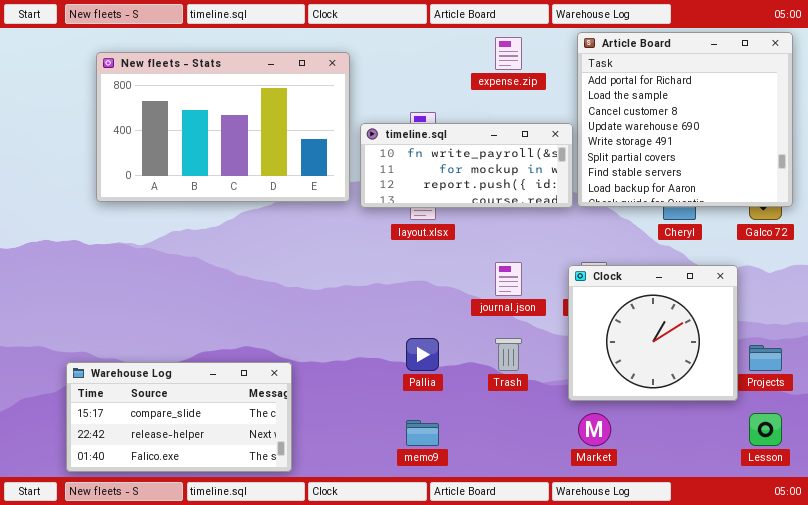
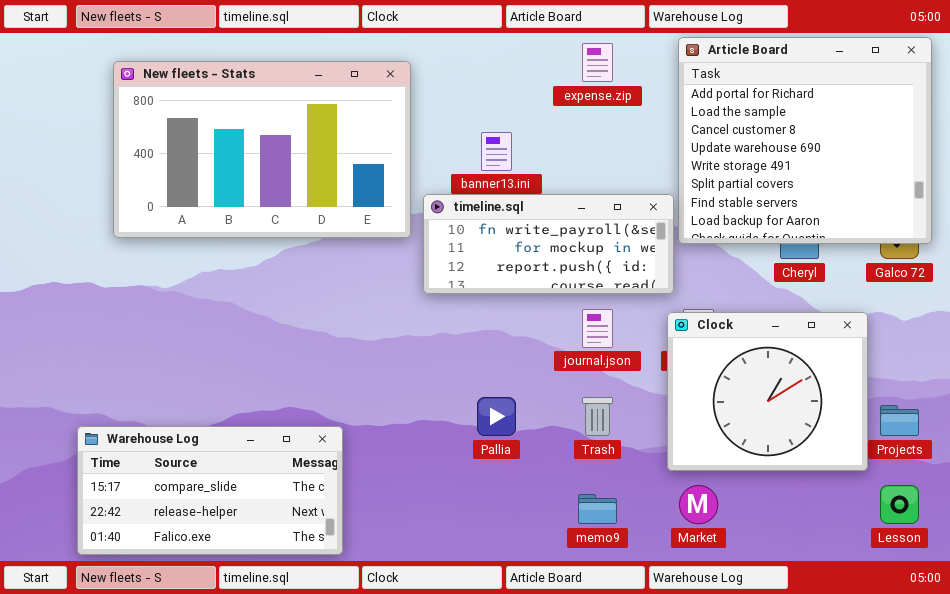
timeline.sql: [360,123,573,208] -> [423,194,674,294], moved
memo9: [406,420,439,446] -> [578,494,617,524], moved

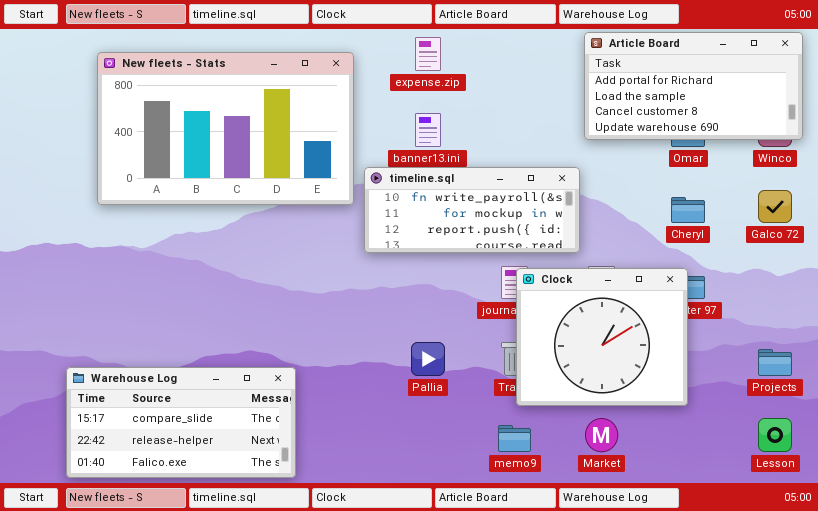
Article Board: [678,37,932,244] -> [584,32,803,140], resized
expense.zip: [582,43,613,82] -> [415,37,441,71], moved
Clock: [667,312,868,471] -> [516,268,688,406], moved

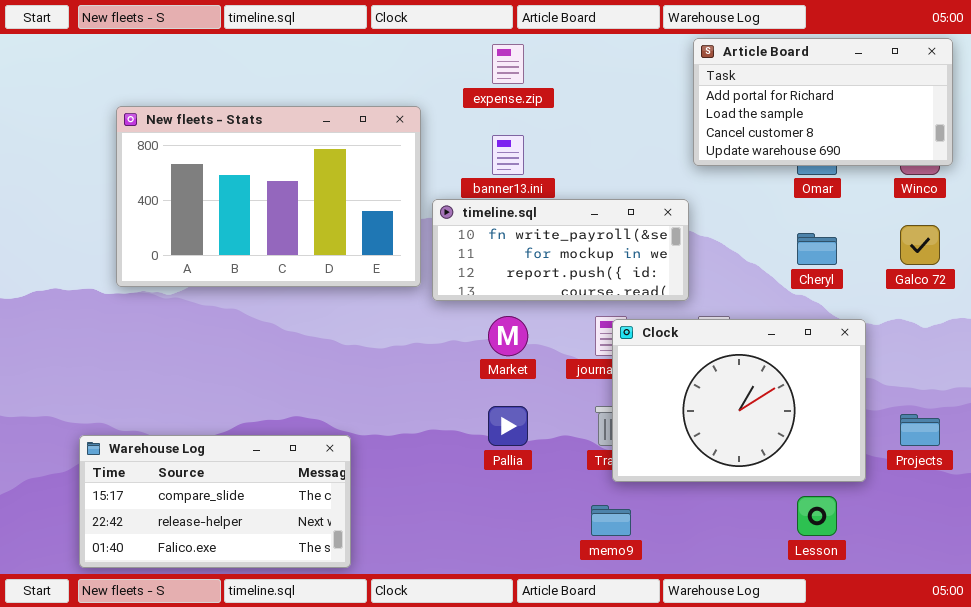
New fleets - Stats: [97,52,354,205] -> [116,106,421,287], moved
Clock: [516,268,688,406] -> [612,319,866,482], resized
Market: [585,418,618,452] -> [488,316,528,356], moved
Lesson: [758,418,792,452] -> [797,496,837,536], moved

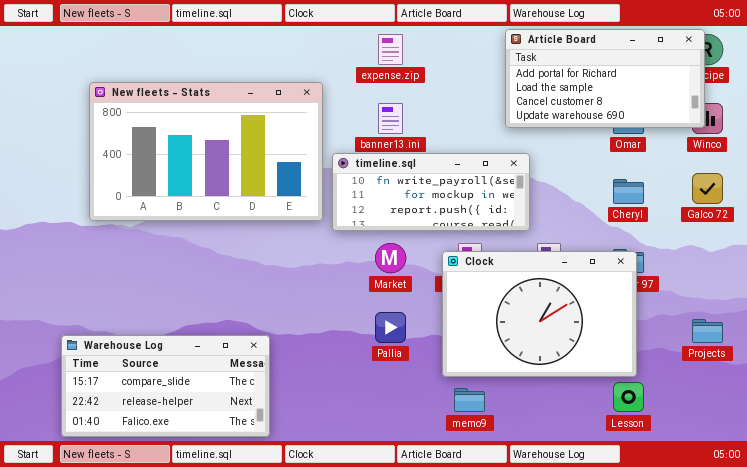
Article Board: [693,38,953,166] -> [505,29,705,128], moved
Clock: [612,319,866,482] -> [442,251,637,377], moved

